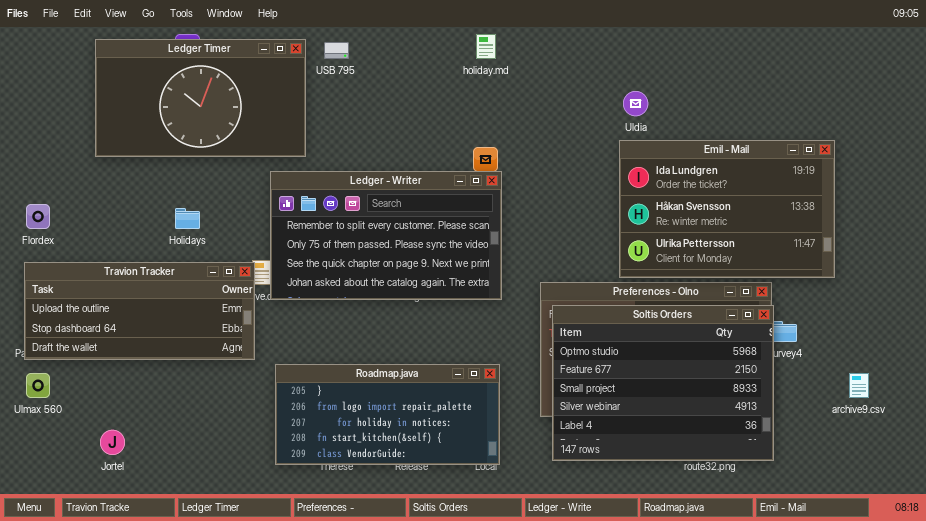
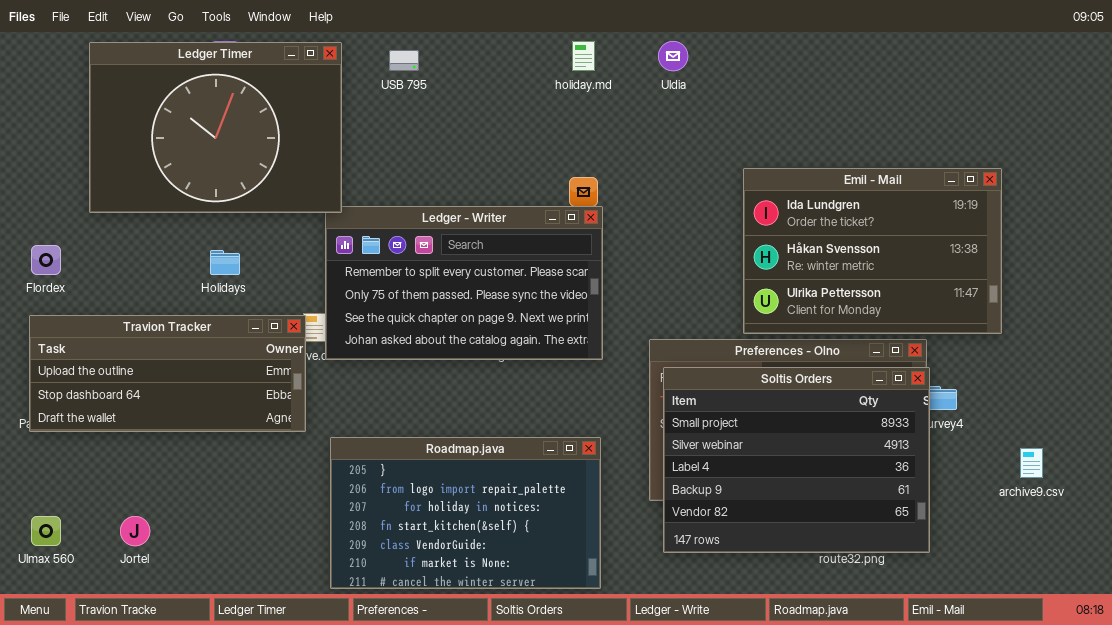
Ledger Timer: [95,39,306,157] -> [89,42,342,213], moved, resized
Uldia: [623,91,648,116] -> [658,41,688,71], moved
Soltis Orders: [552,305,774,461] -> [663,367,930,553], scrolled down 2 rows
Roadmap.java: [275,364,500,465] -> [330,437,601,589], resized
Ulmax 560: [26,373,50,398] -> [31,516,61,546], moved

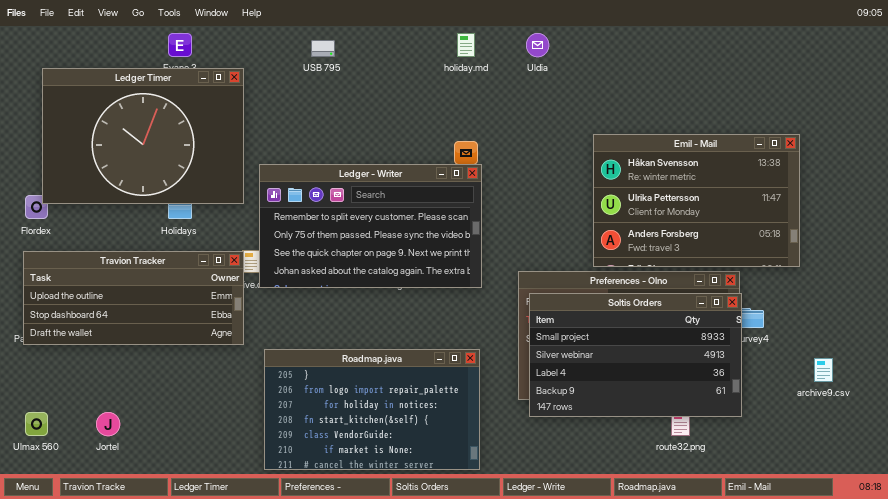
Ledger Timer: [89,42,342,213] -> [42,68,244,204], moved
Emil - Mail: [743,168,1002,334] -> [593,134,800,267], scrolled down 1 row
Soltis Orders: [663,367,930,553] -> [529,293,742,417], resized

